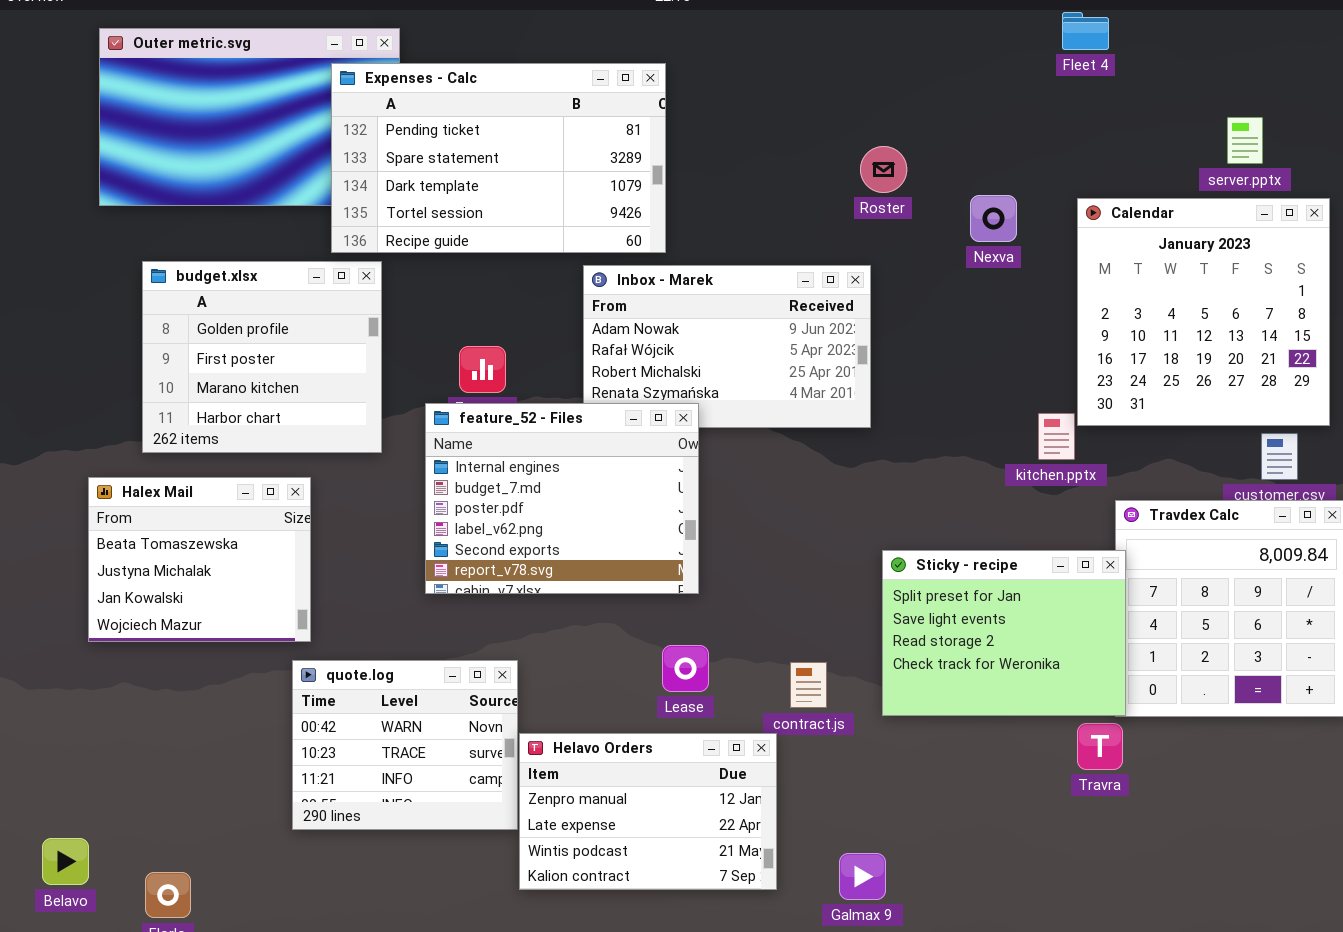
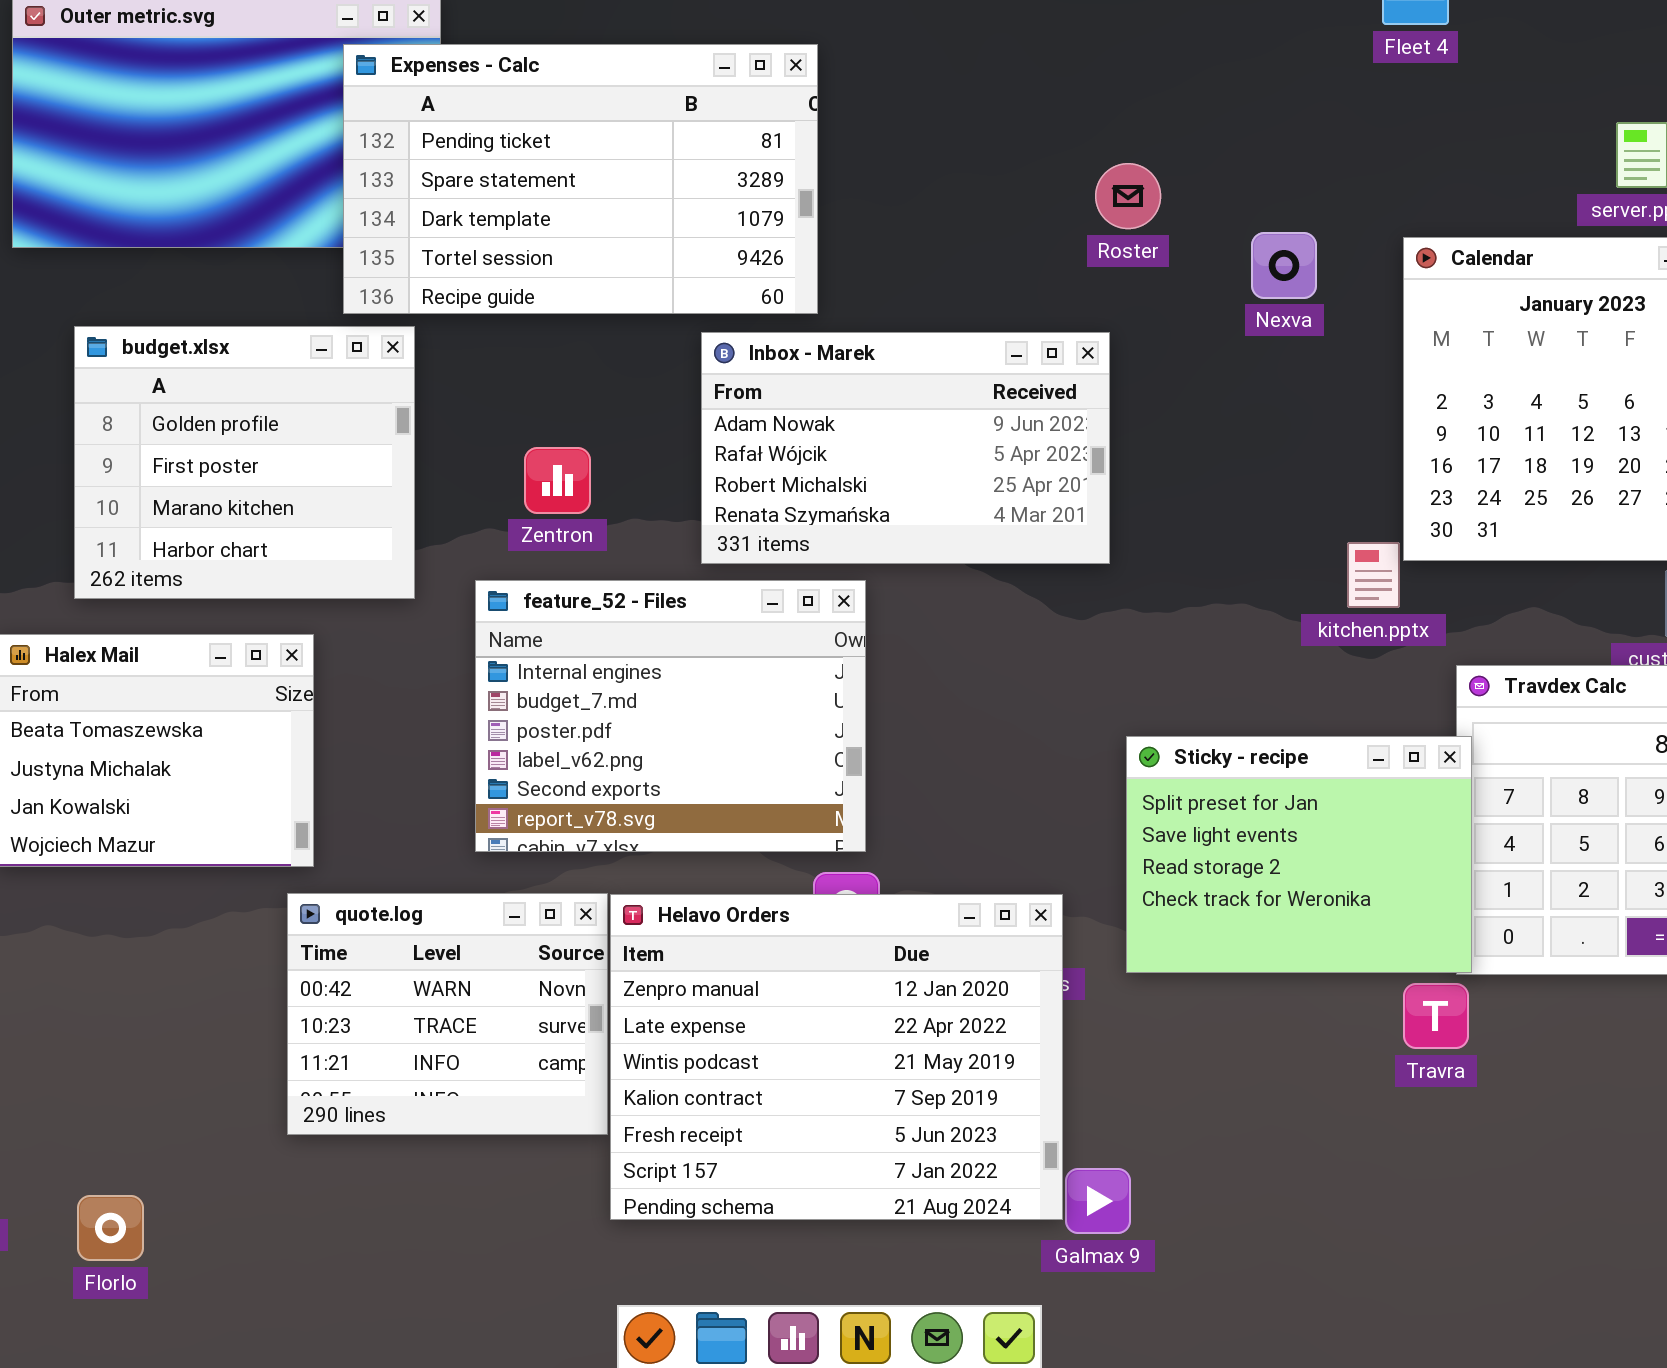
feature_52 - Files: [425,403,699,594] -> [475,580,866,852], moved
Helavo Orders: [519,733,777,890] -> [610,894,1063,1220], resized

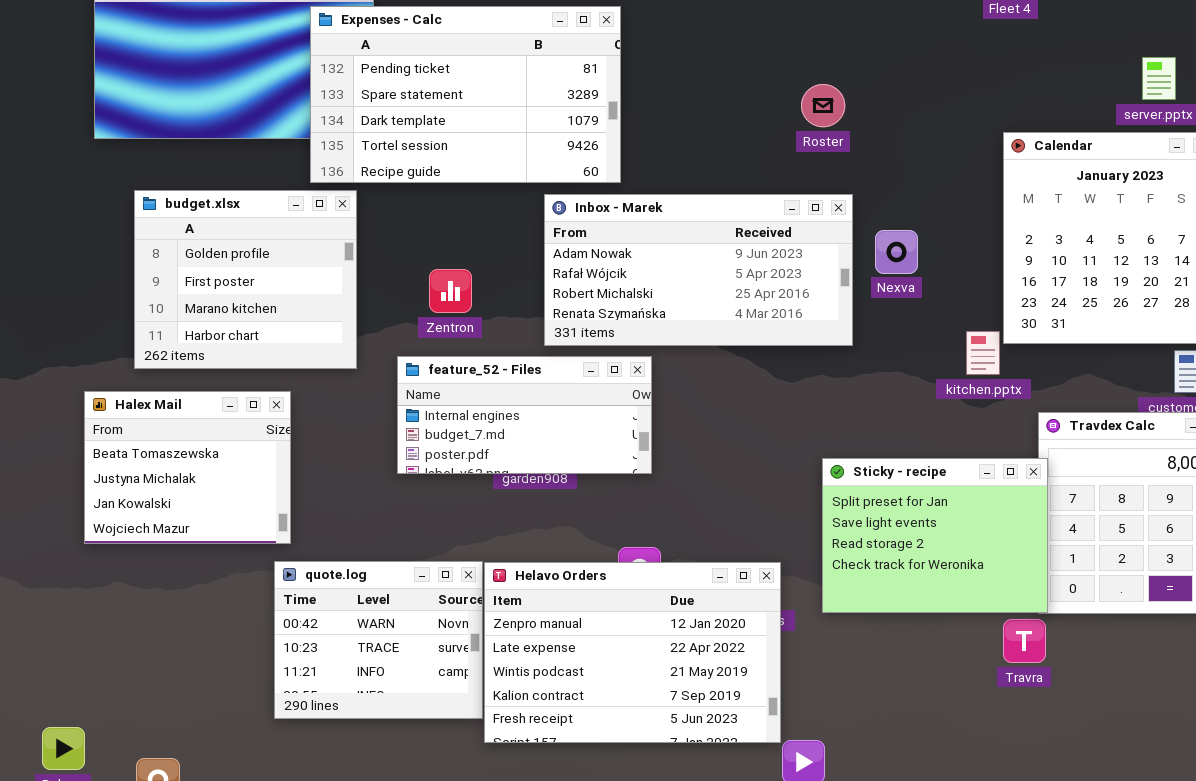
Nexva: [1251,232,1317,299] -> [875,230,918,274], moved
Inbox - Marek: [701,332,1110,564] -> [544,194,853,346], resized
feature_52 - Files: [475,580,866,852] -> [397,356,652,474], resized
Helavo Orders: [610,894,1063,1220] -> [484,562,781,743], resized

